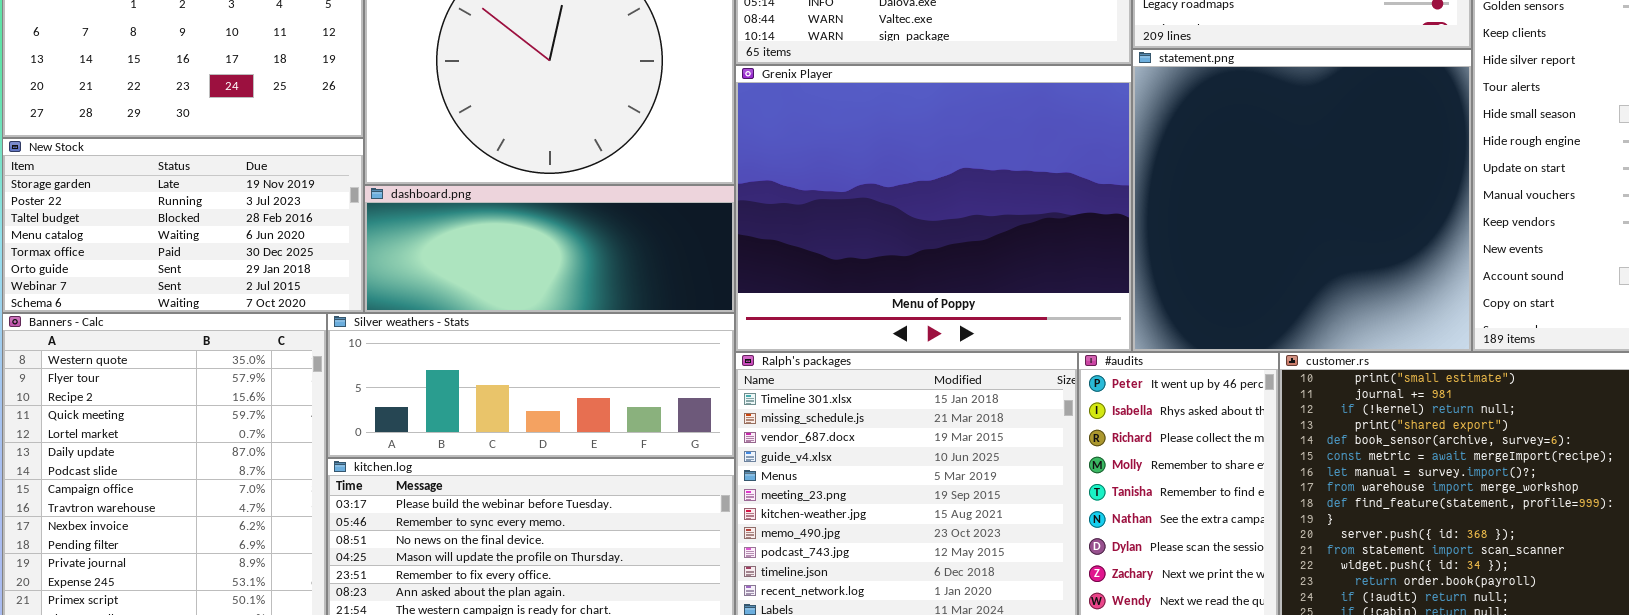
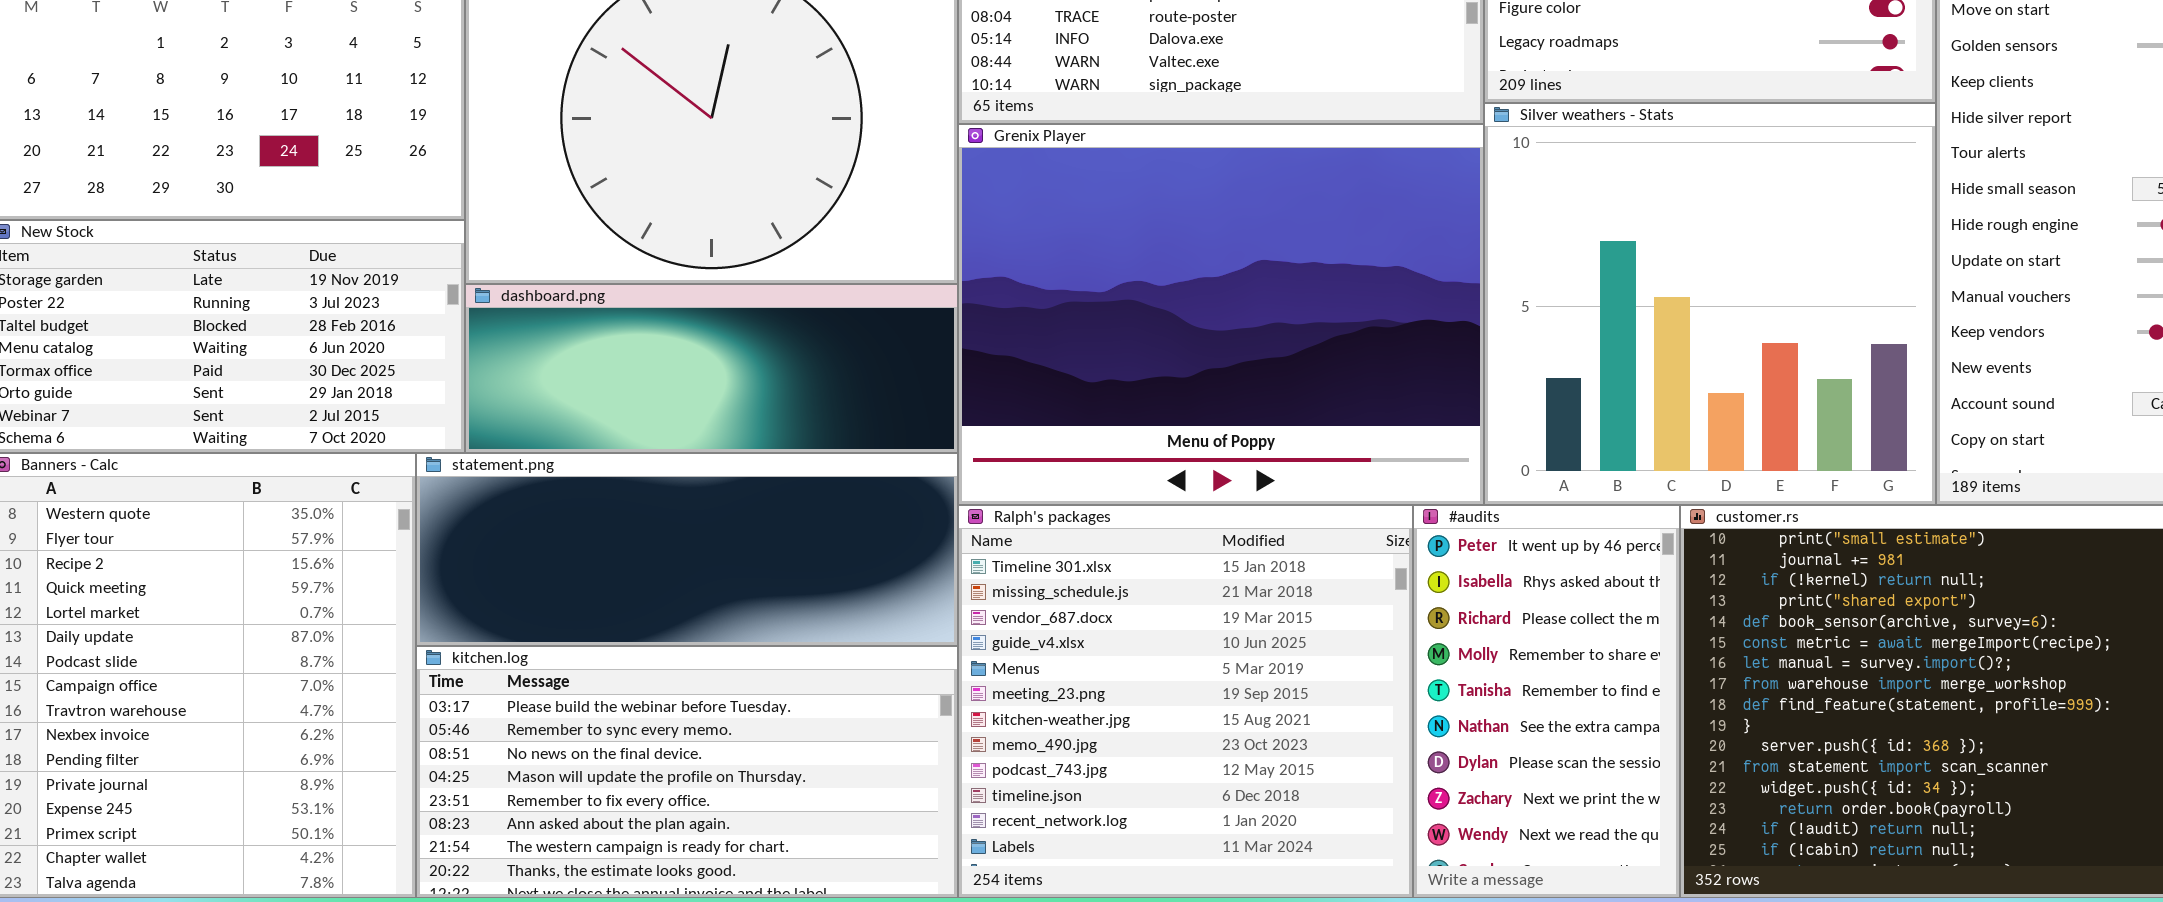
statement.png: [1132,49,1472,352] -> [416,453,958,646], moved, resized
Silver weathers - Stats: [327,313,735,458] -> [1484,103,1936,505], moved, resized

